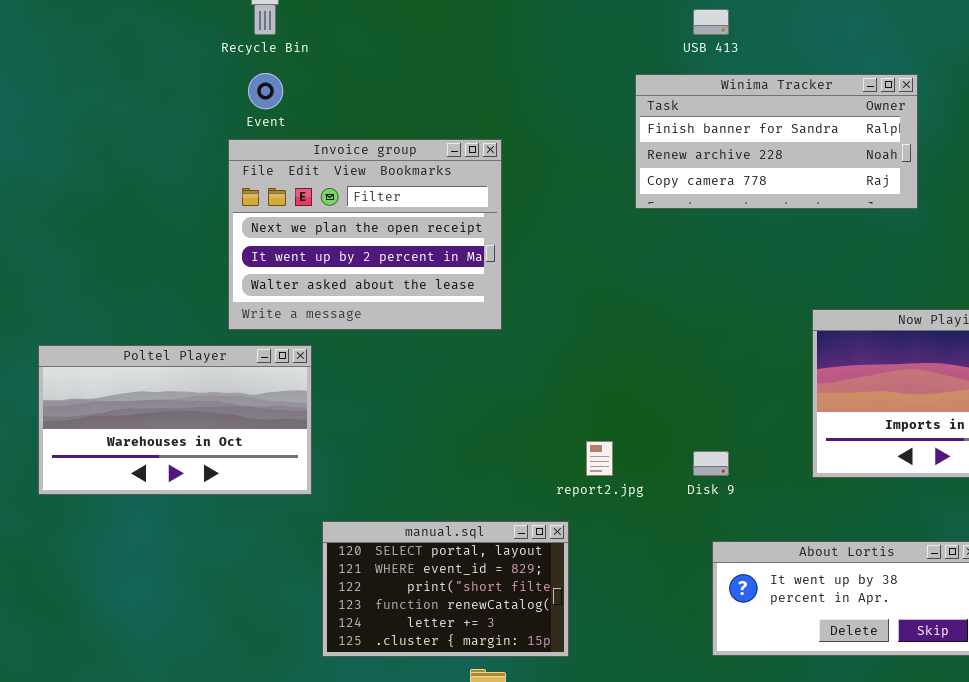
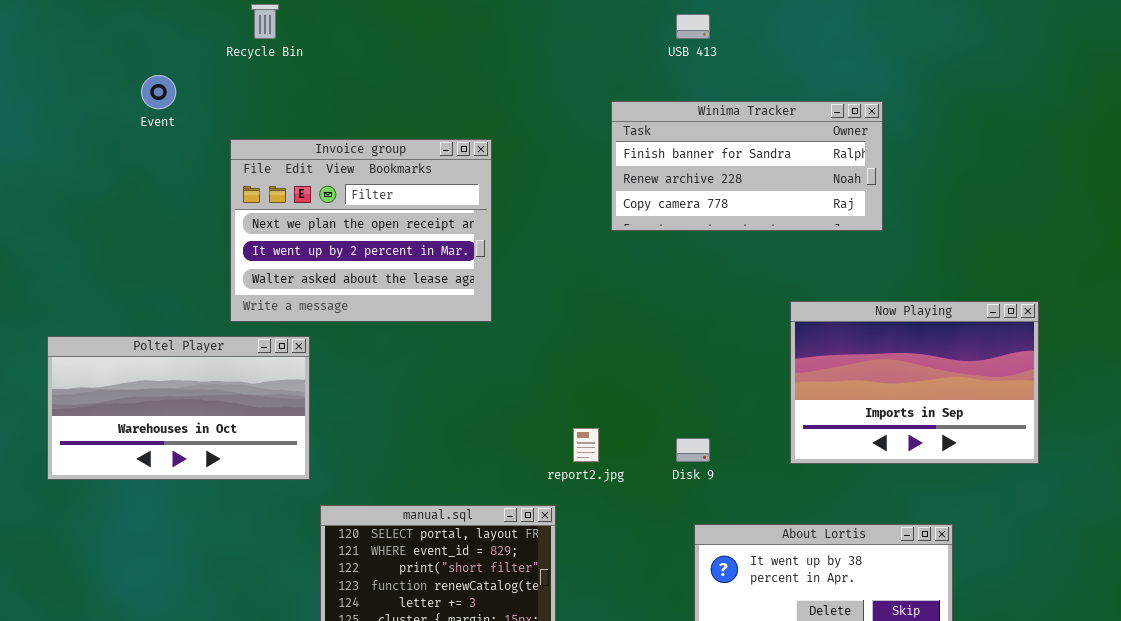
Event: [248,73,283,109] -> [141,75,176,109], moved
Winima Tracker: [635,74,918,209] -> [611,101,883,231], moved

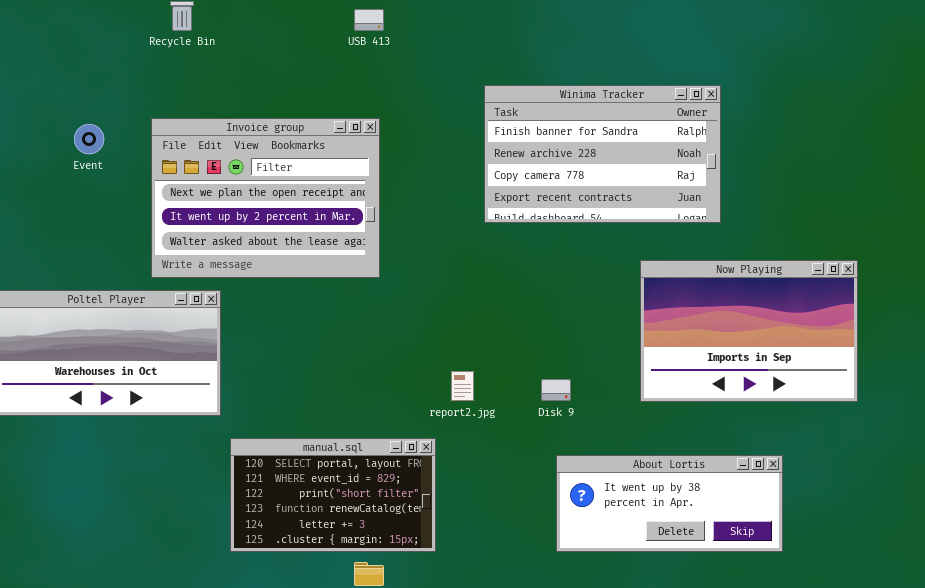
USB 413: [676,14,710,39] -> [354,9,384,31], moved
Event: [141,75,176,109] -> [74,124,104,154], moved
Winima Tracker: [611,101,883,231] -> [484,85,721,223], resized

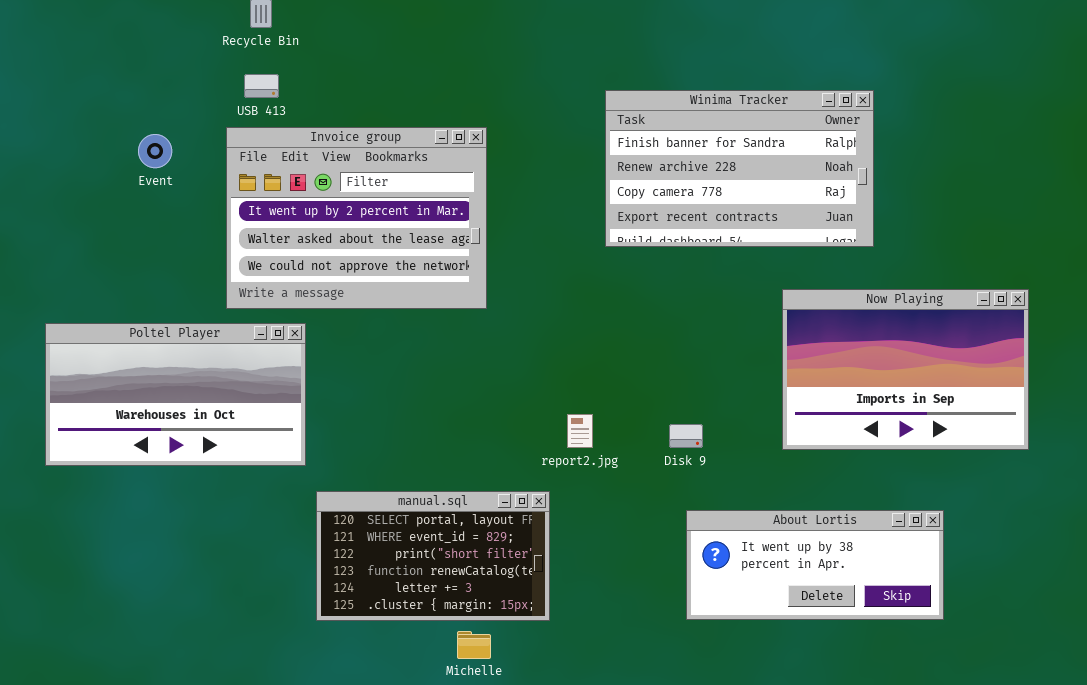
USB 413: [354,9,384,31] -> [244,74,279,98], moved
Invoice group: [151,118,380,278] -> [226,127,487,309], scrolled down 1 row

